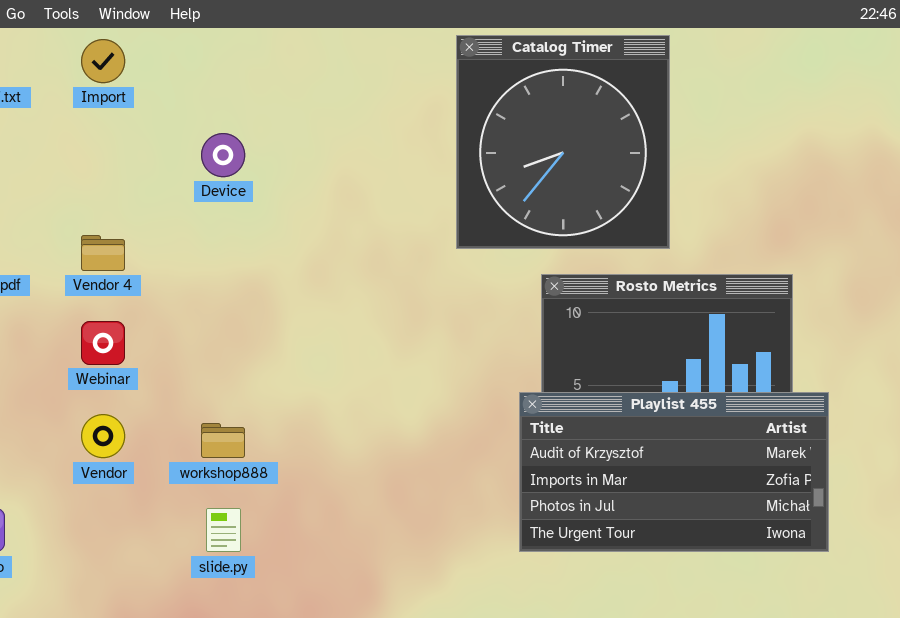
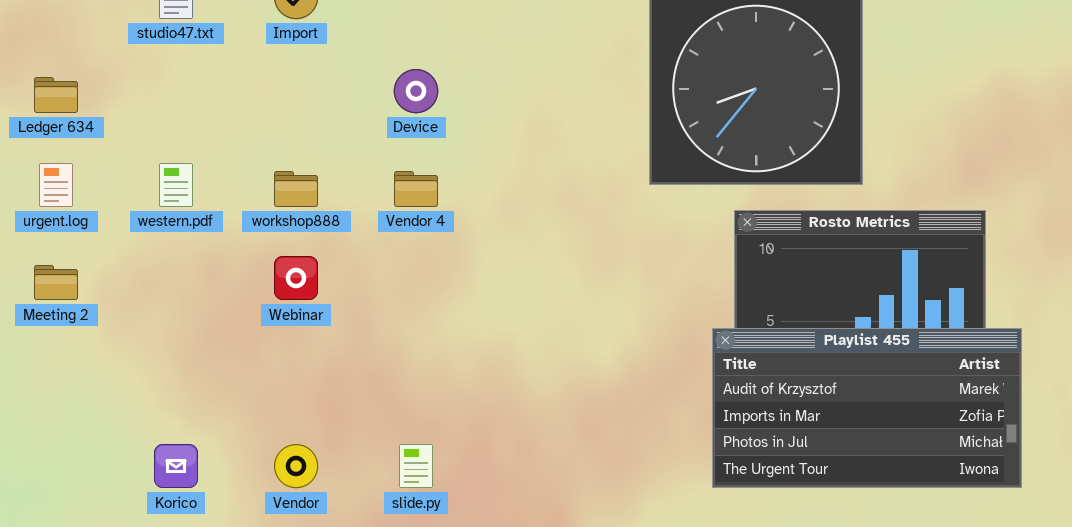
Vendor 4: [81,235,125,271] -> [394,171,438,207], moved
Vendor: [81,414,125,458] -> [274,444,318,488], moved
workshop888: [201,423,245,458] -> [274,171,318,207], moved

